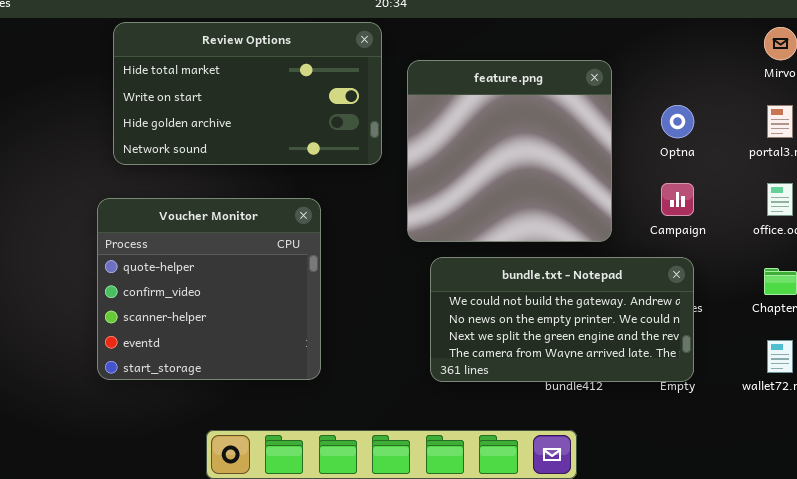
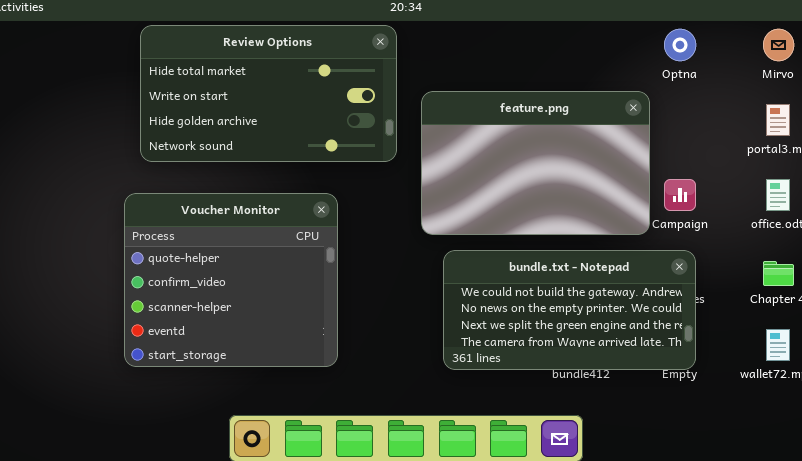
feature.png: [407,60,612,242] -> [421,91,650,235], resized
Optna: [661,105,694,138] -> [664,29,696,61], moved

